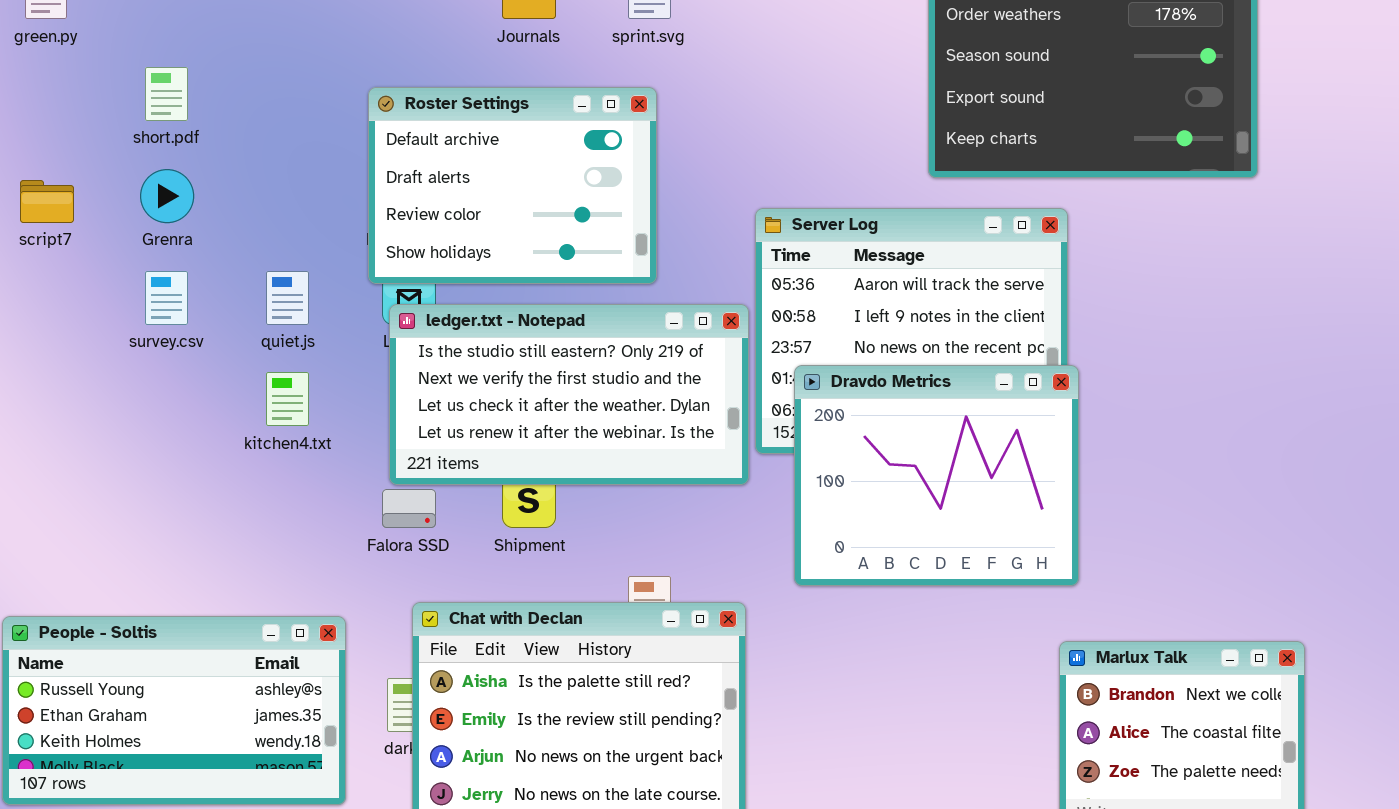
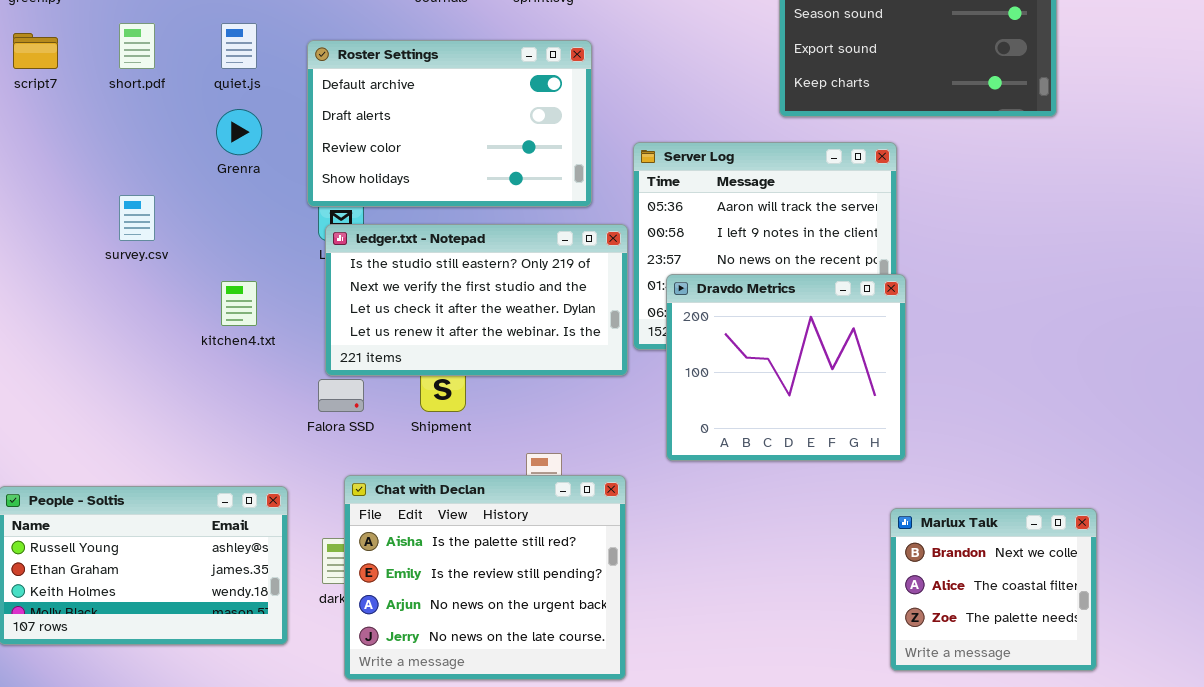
Roster Settings: [368,87,657,284] -> [307,40,592,207], resized
Grenra: [140,169,194,223] -> [216,109,262,155], moved
script7: [20,180,74,223] -> [13,33,58,69], moved
quiet.js: [266,271,309,325] -> [221,23,257,69], moved

